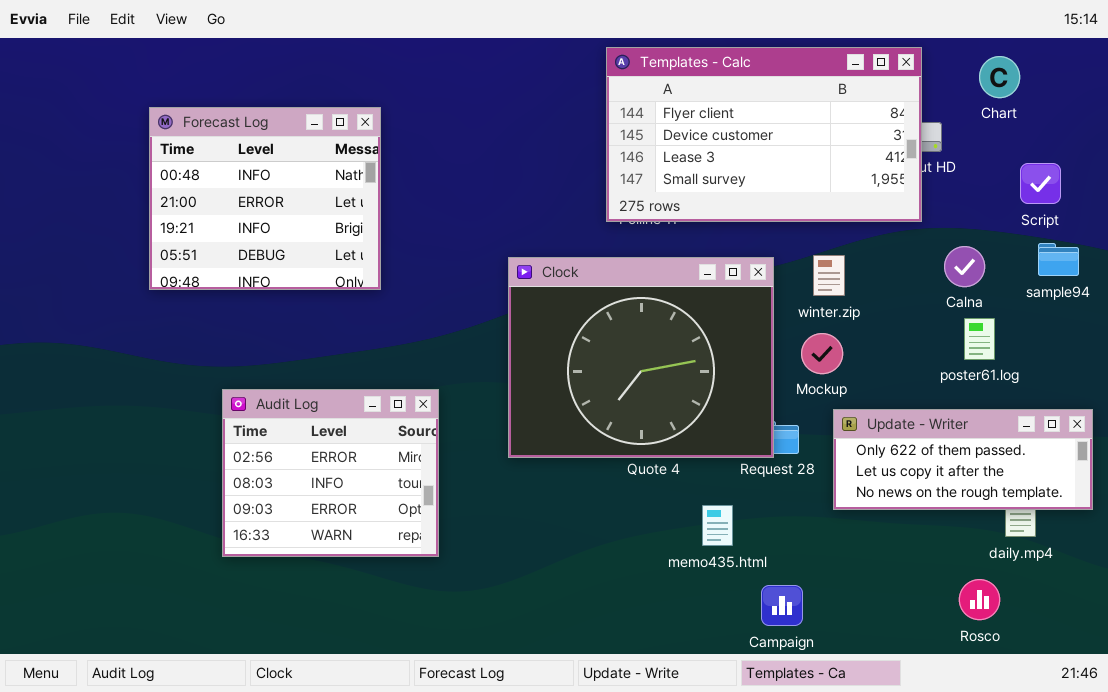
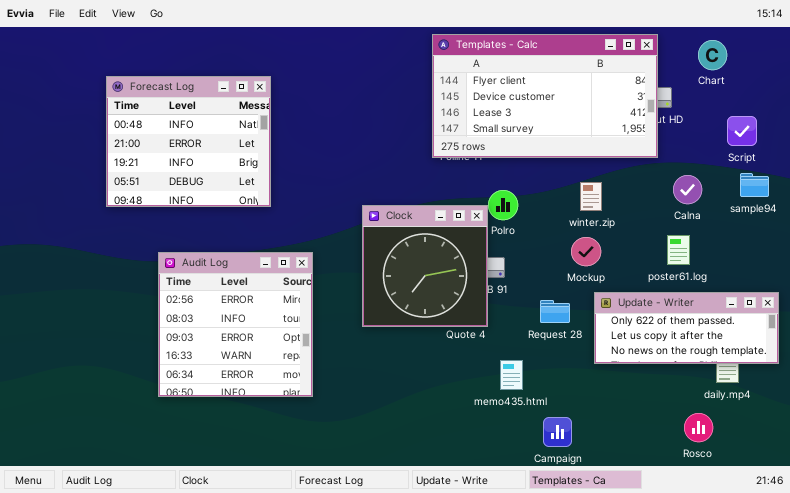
Clock: [508,257,774,458] -> [362,205,488,327], resized
poster61.log: [964,318,995,360] -> [667,235,690,265], moved
Audit Log: [222,389,439,557] -> [158,252,313,397], resized

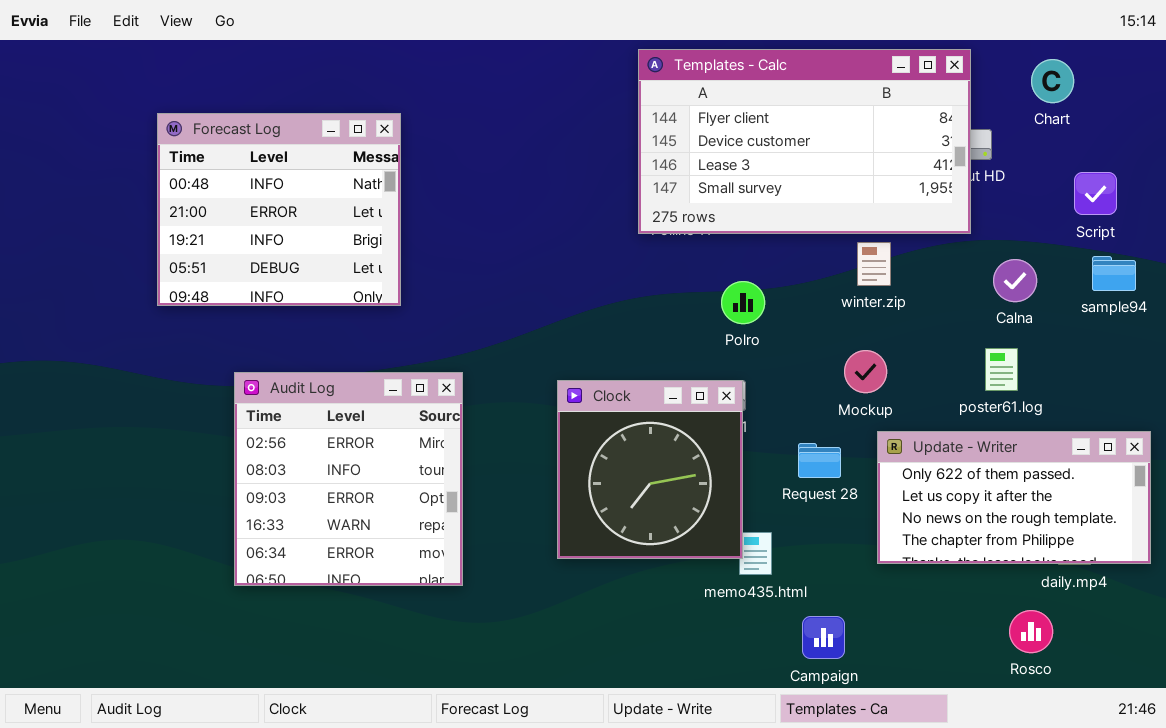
winter.zip: [580,182,602,211] -> [857,242,891,286], moved
Clock: [362,205,488,327] -> [557,380,743,559], moved
Update - Writer: [594,292,779,364] -> [877,431,1151,564], resized

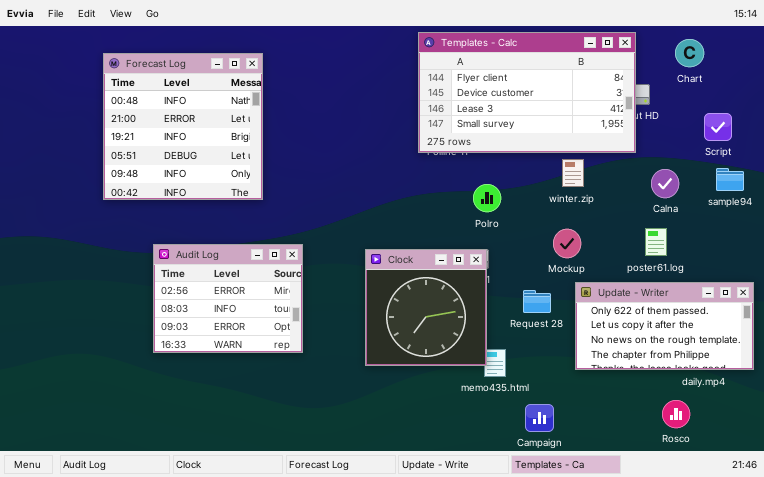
Forecast Log: [157,113,401,306] -> [103,53,263,200], resized
Audit Log: [234,372,463,586] -> [153,244,303,353], resized

